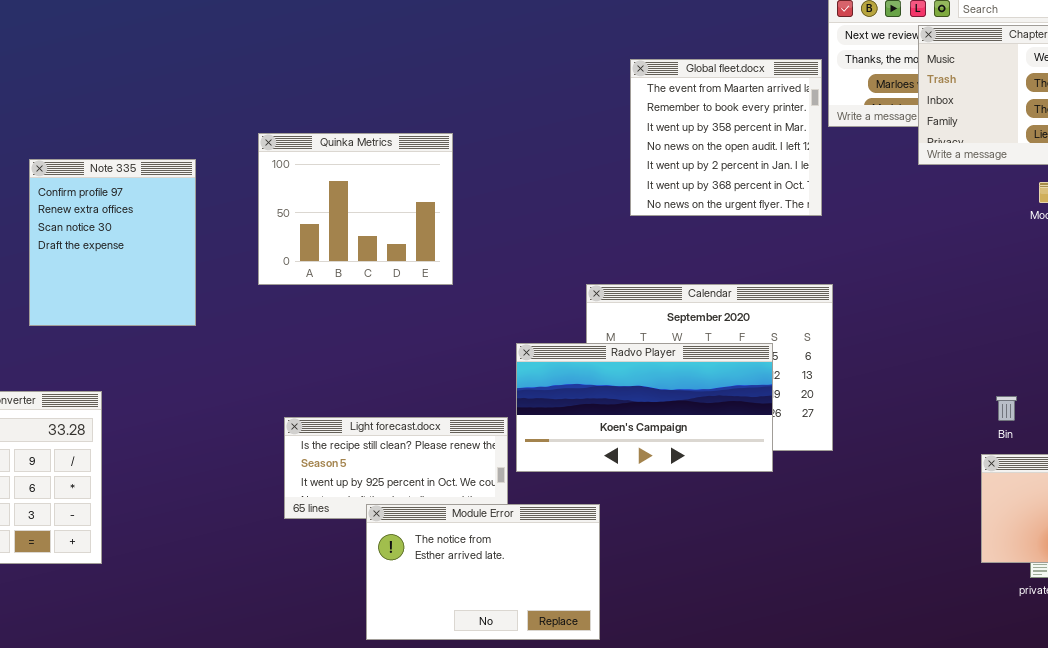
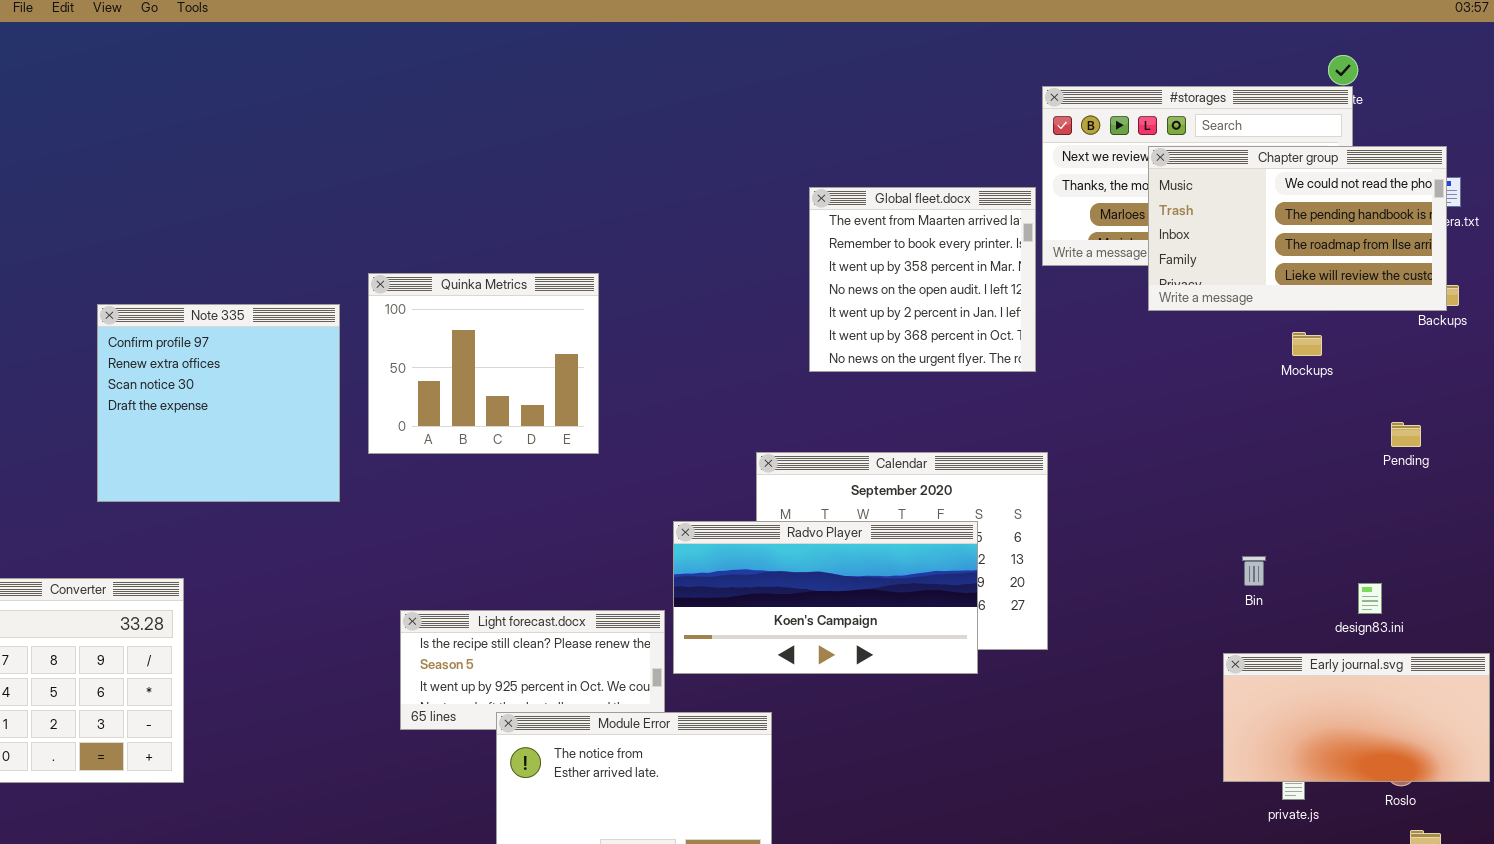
Note 335: [29,159,196,326] -> [97,304,340,502], resized
Bin: [996,396,1017,421] -> [1242,556,1266,586], moved

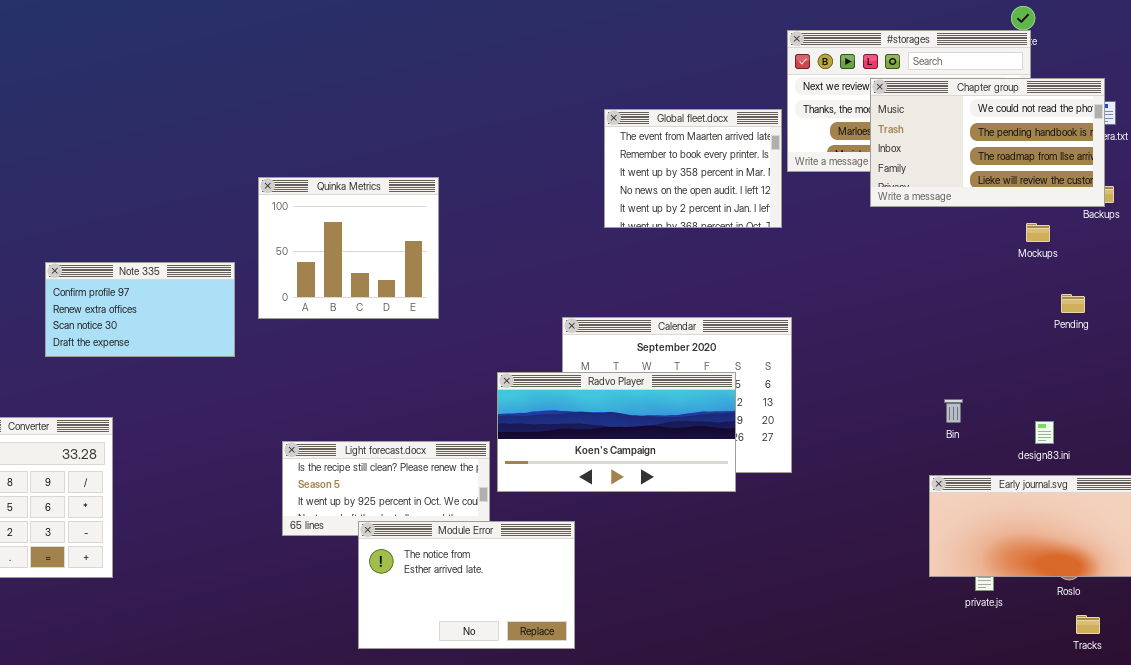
Global fleet.docx: [809,187,1036,372] -> [604,109,782,228], resized
Note 335: [97,304,340,502] -> [45,262,235,357], resized
Mockups: [1292,332,1322,356] -> [1026,223,1050,242], moved

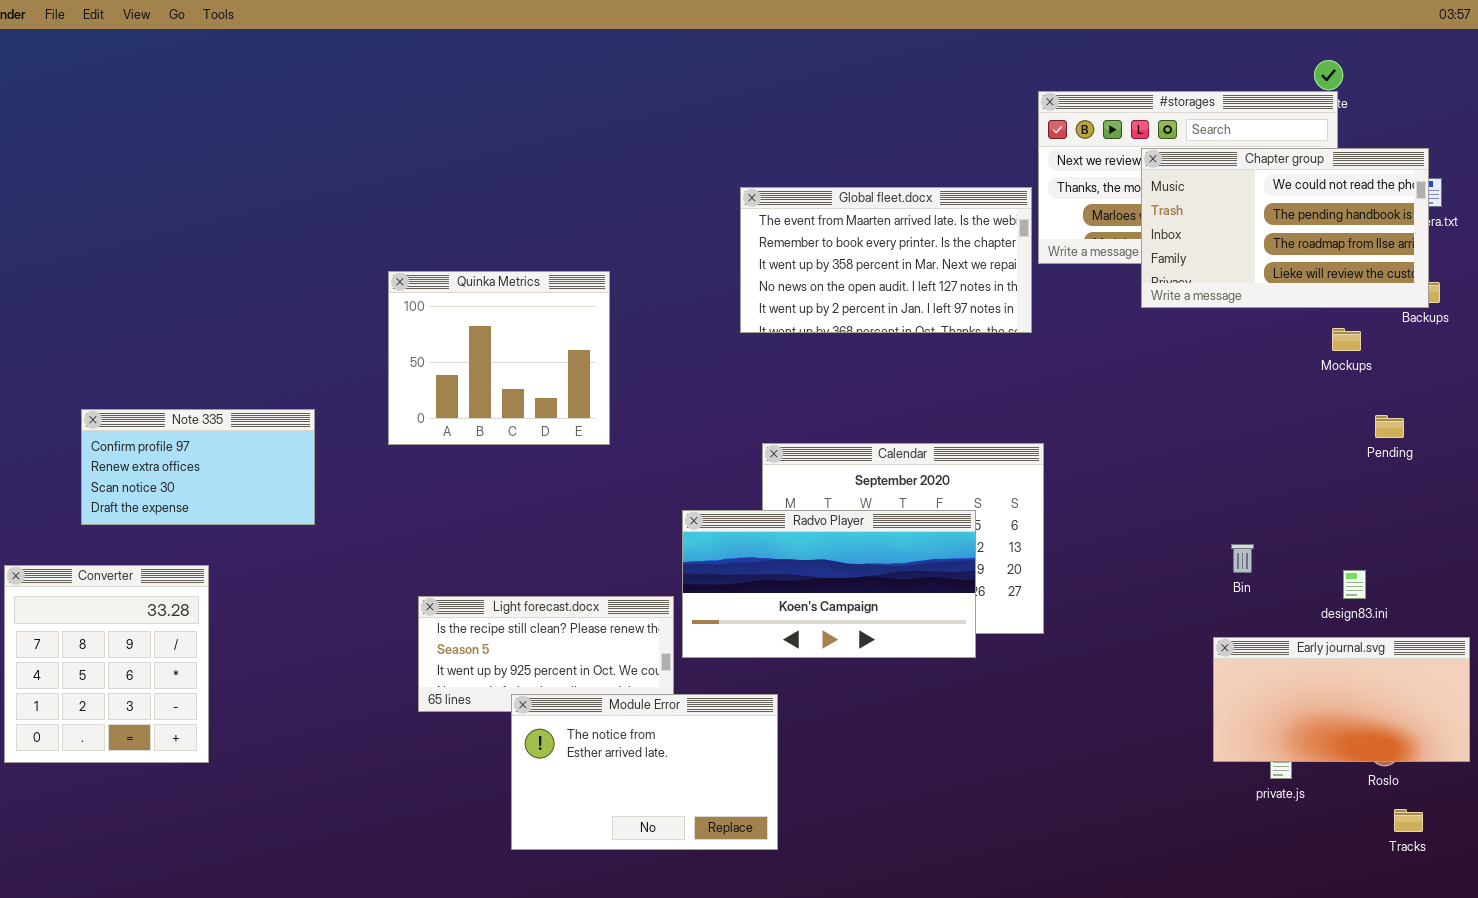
Global fleet.docx: [604,109,782,228] -> [740,187,1032,333], resized
Note 335: [45,262,235,357] -> [81,409,315,525], moved

